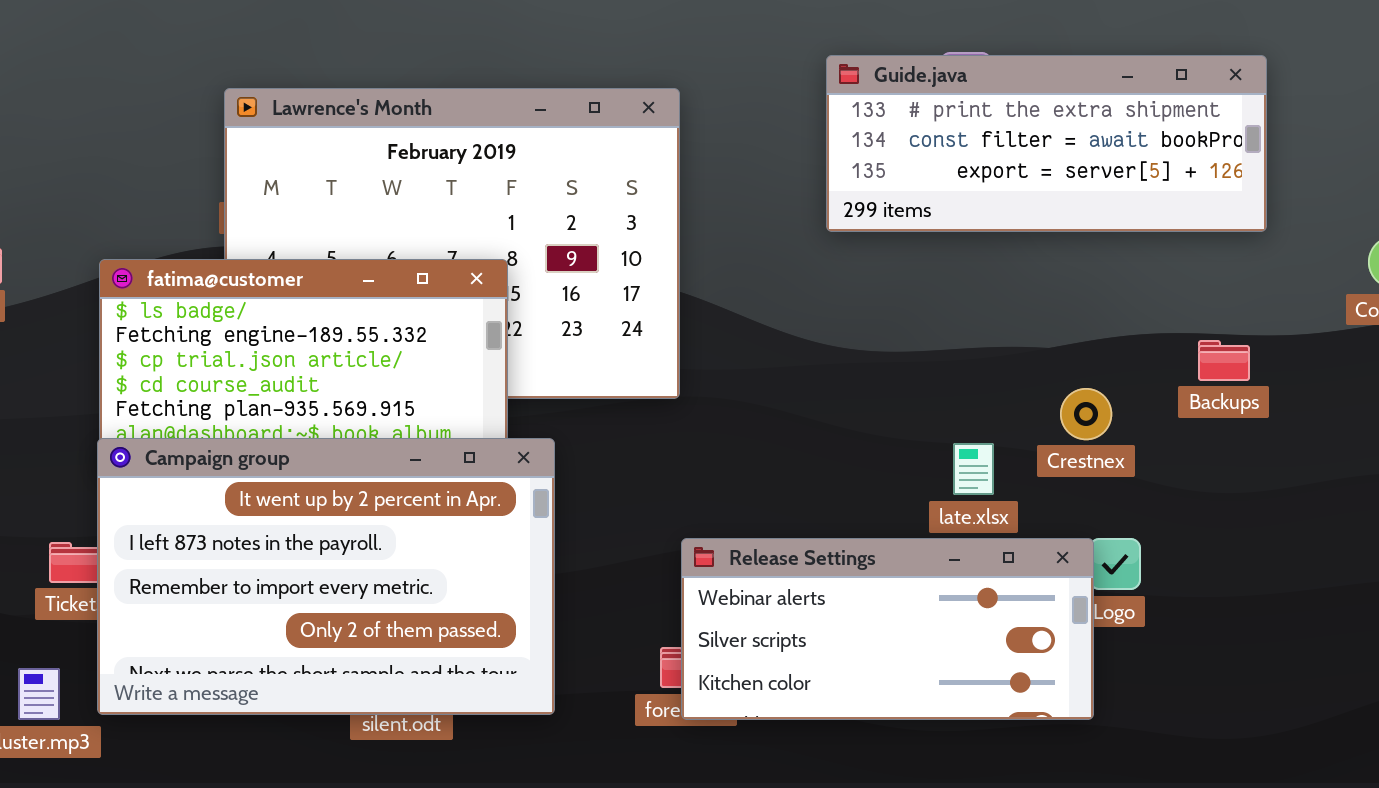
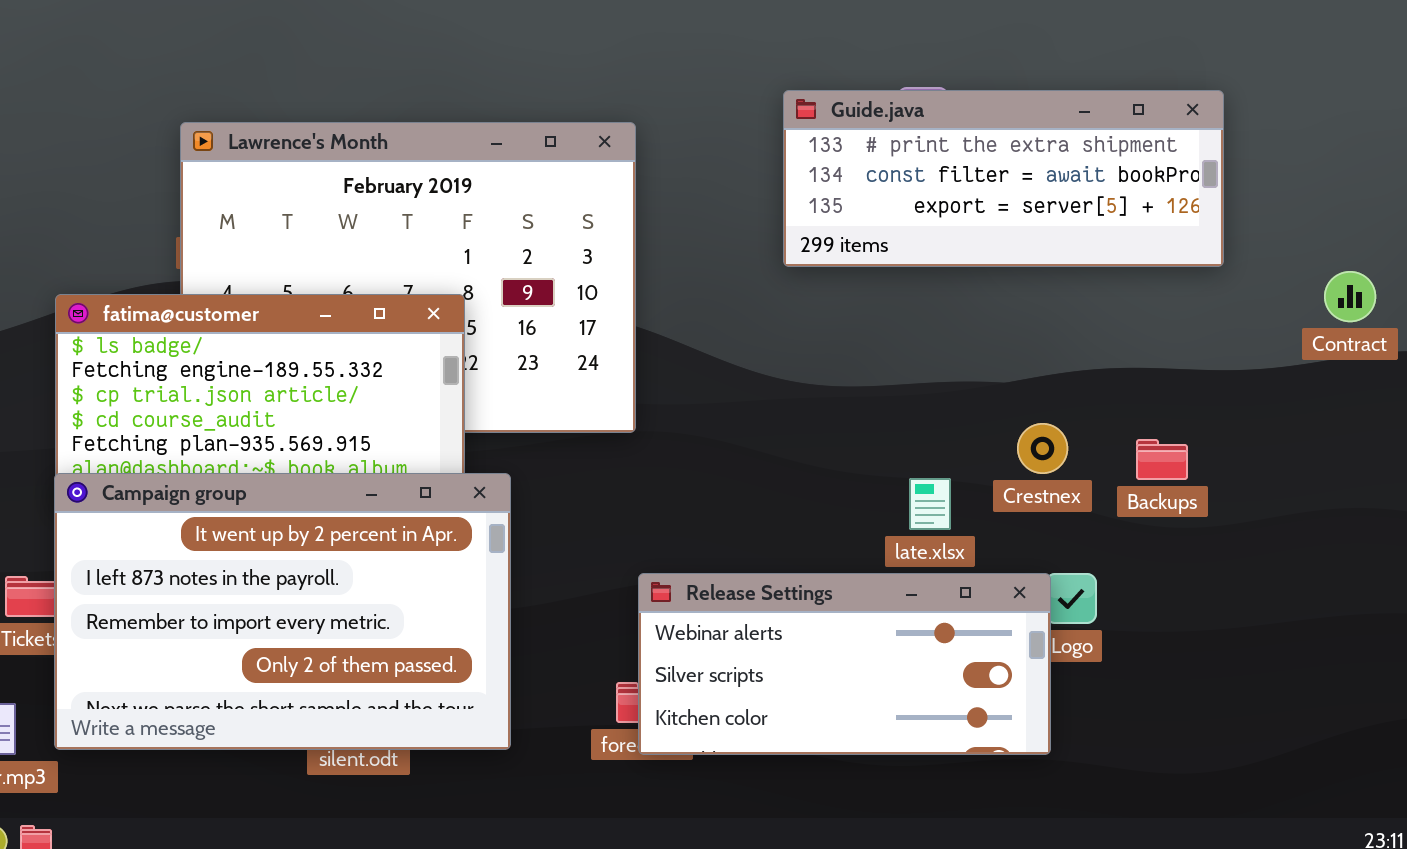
Backups: [1198,340,1250,381] -> [1136,439,1188,480], moved

